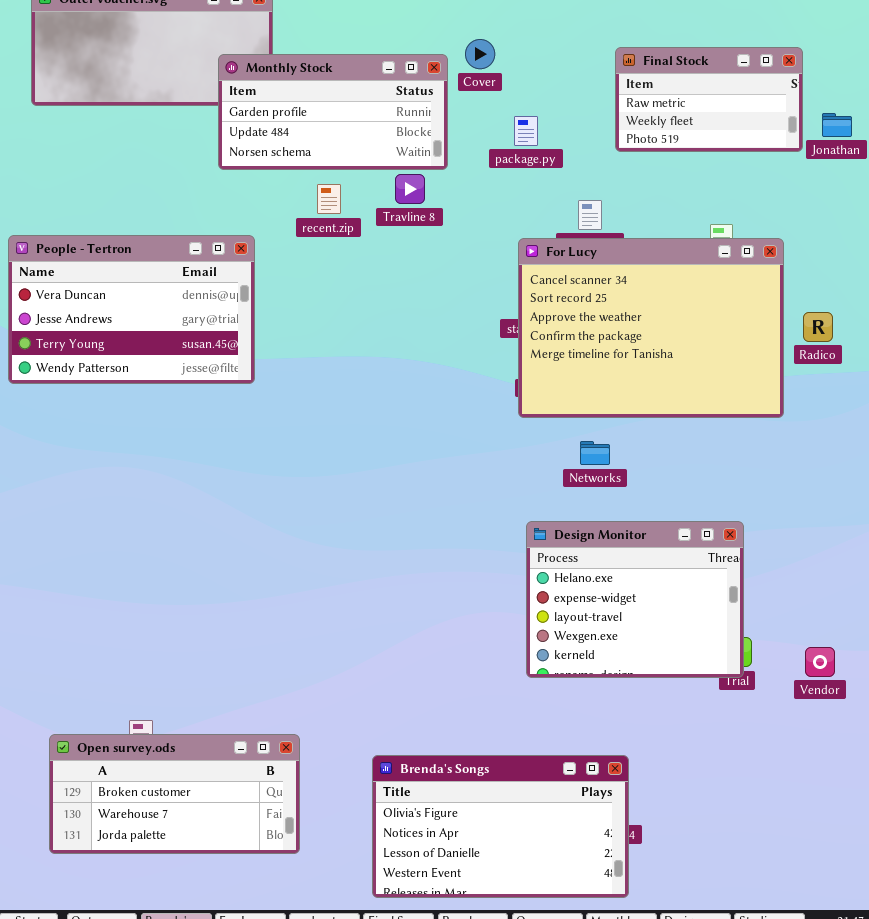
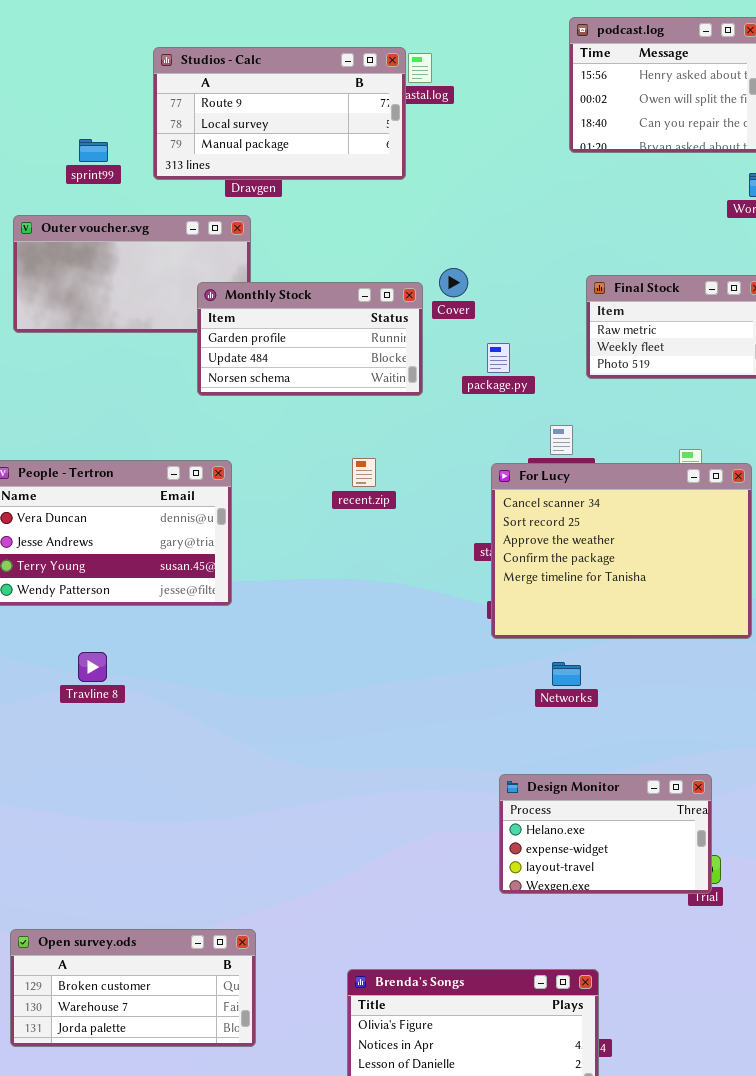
Travline 8: [395,174,425,204] -> [78,652,107,682], moved
recent.zip: [317,184,341,214] -> [352,458,376,487], moved
Design Monitor: [526,521,744,678] -> [499,774,712,894], resized
Open survey.ods: [49,734,300,854] -> [10,929,256,1047], moved

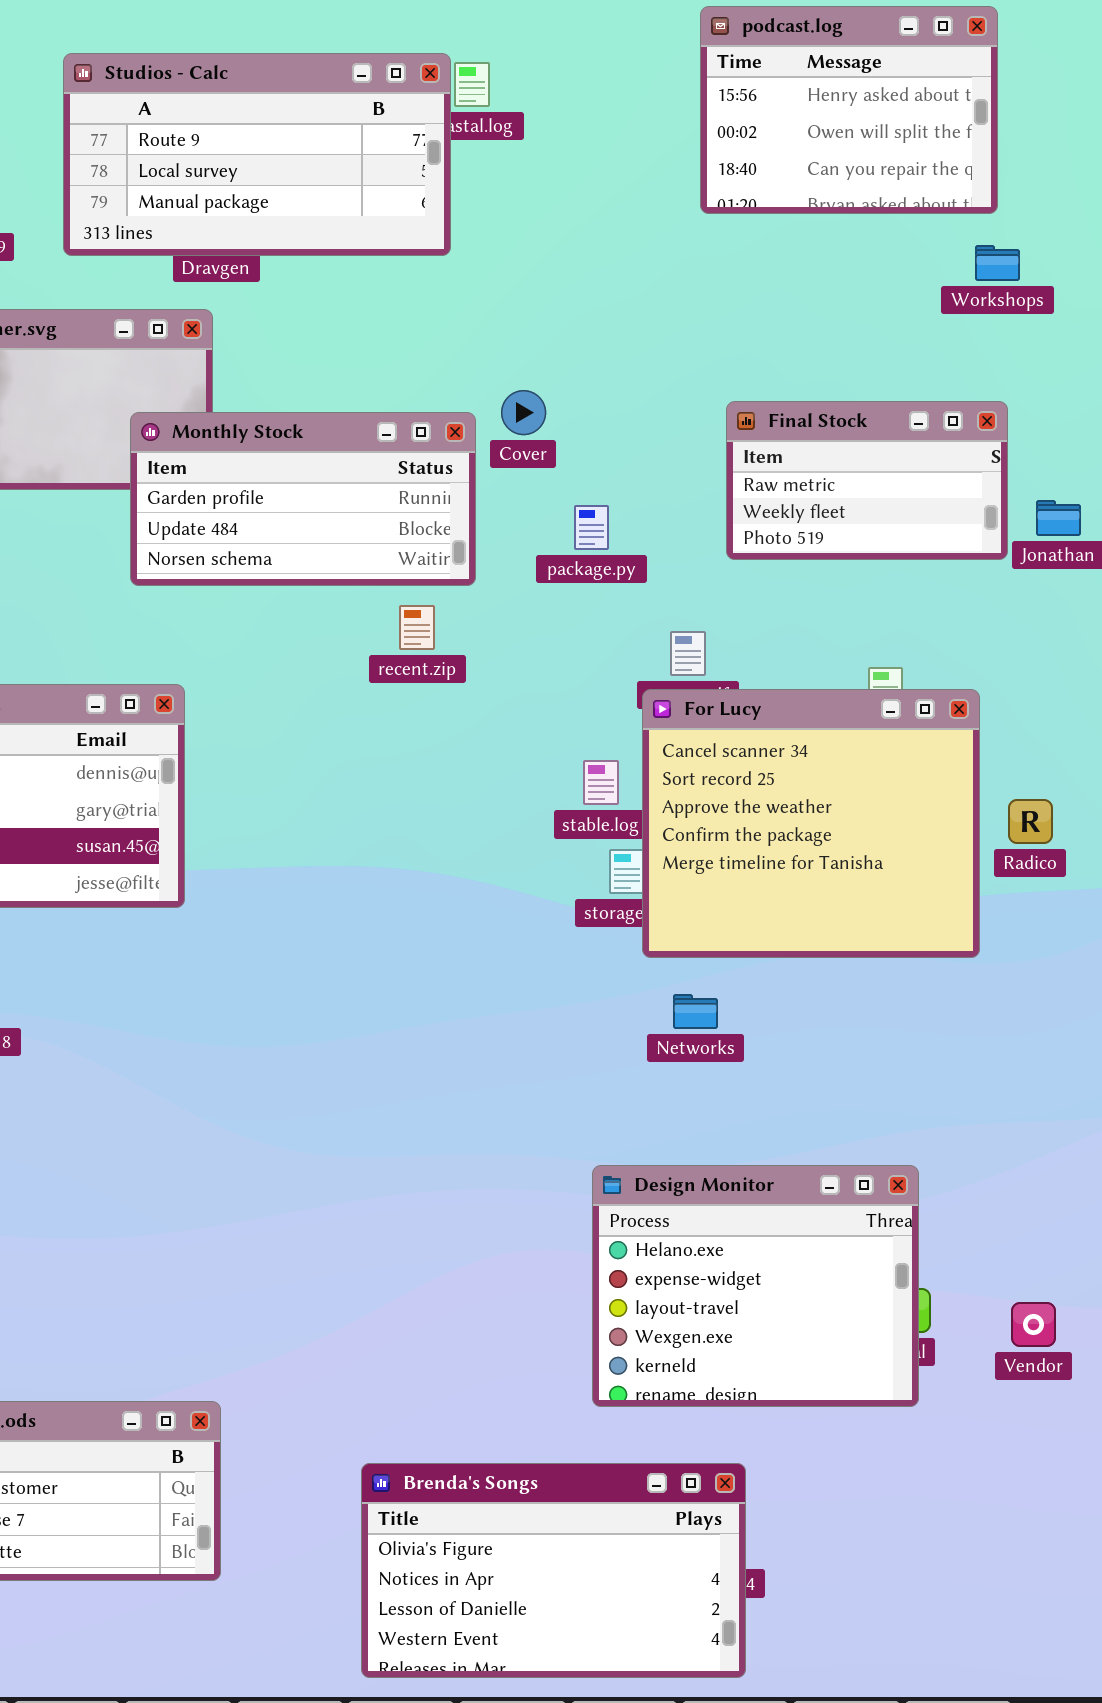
recent.zip: [352,458,376,487] -> [399,605,435,650], moved
For Lucy: [491,463,752,639] -> [642,689,980,958], resized
Design Monitor: [499,774,712,894] -> [592,1165,919,1407], resized

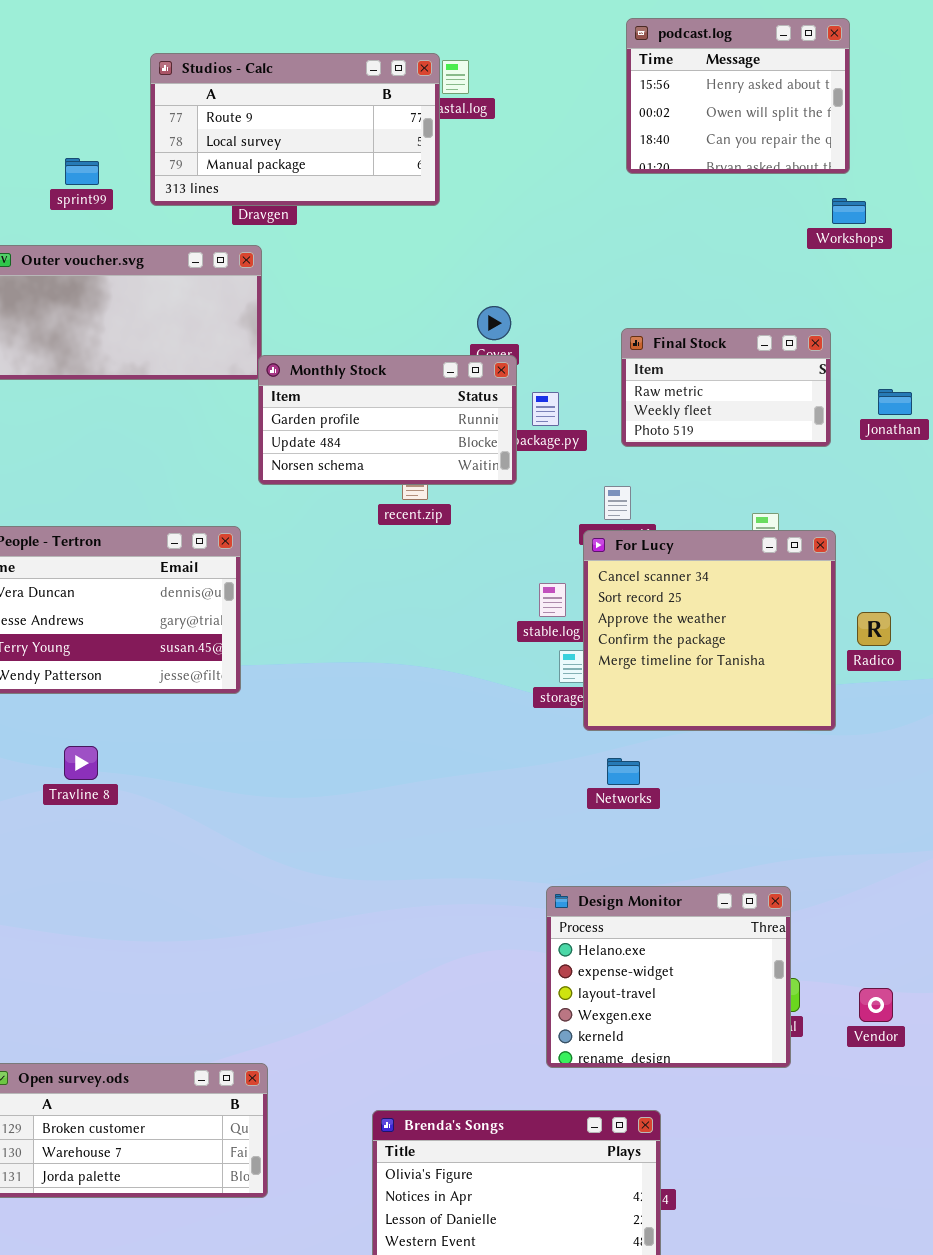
Final Stock: [726,401,1008,560] -> [621,328,831,447], moved
Monthly Stock: [130,412,476,586] -> [258,355,517,485], moved

